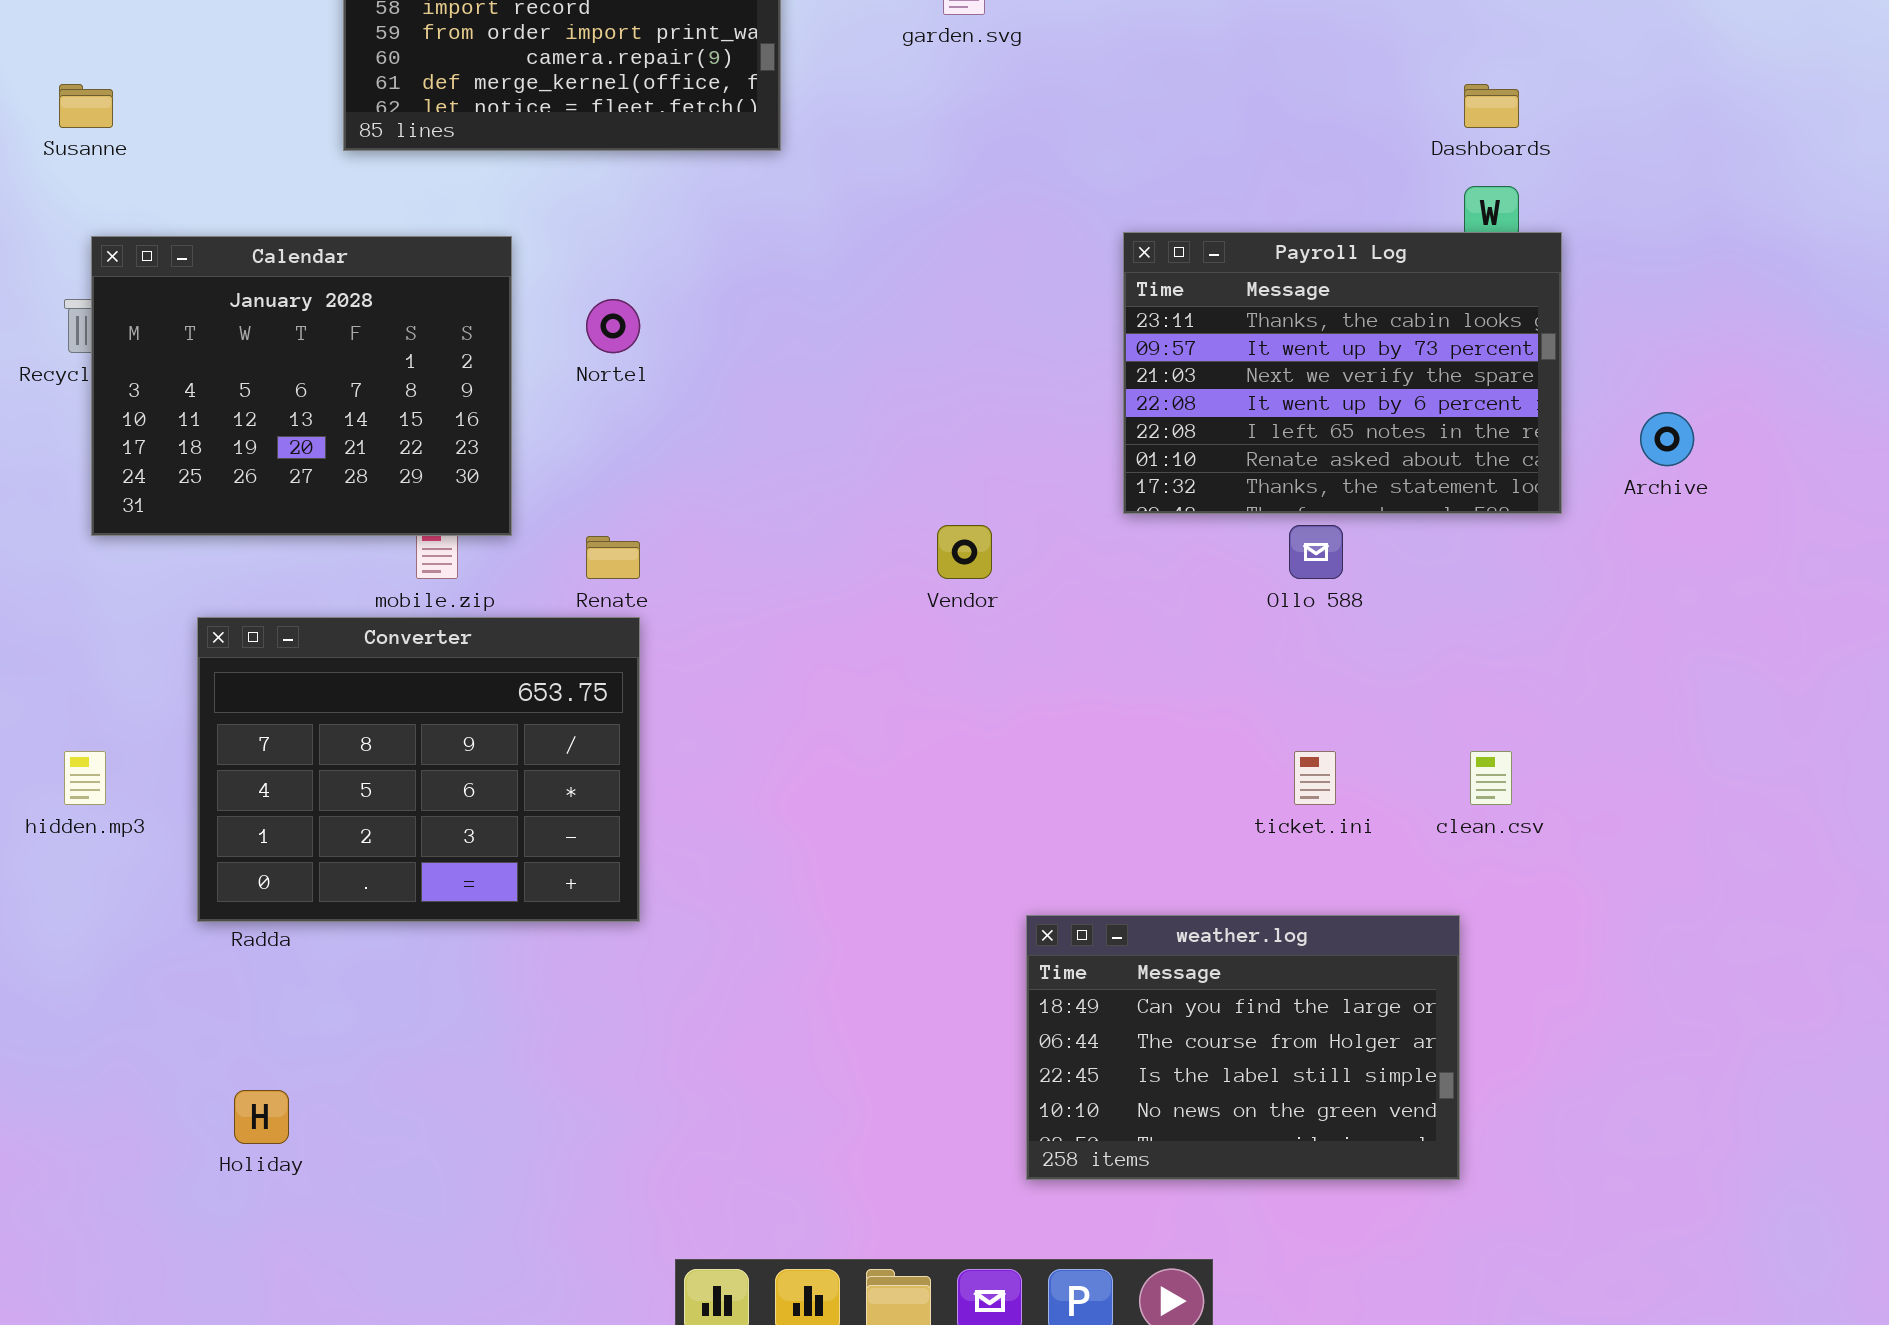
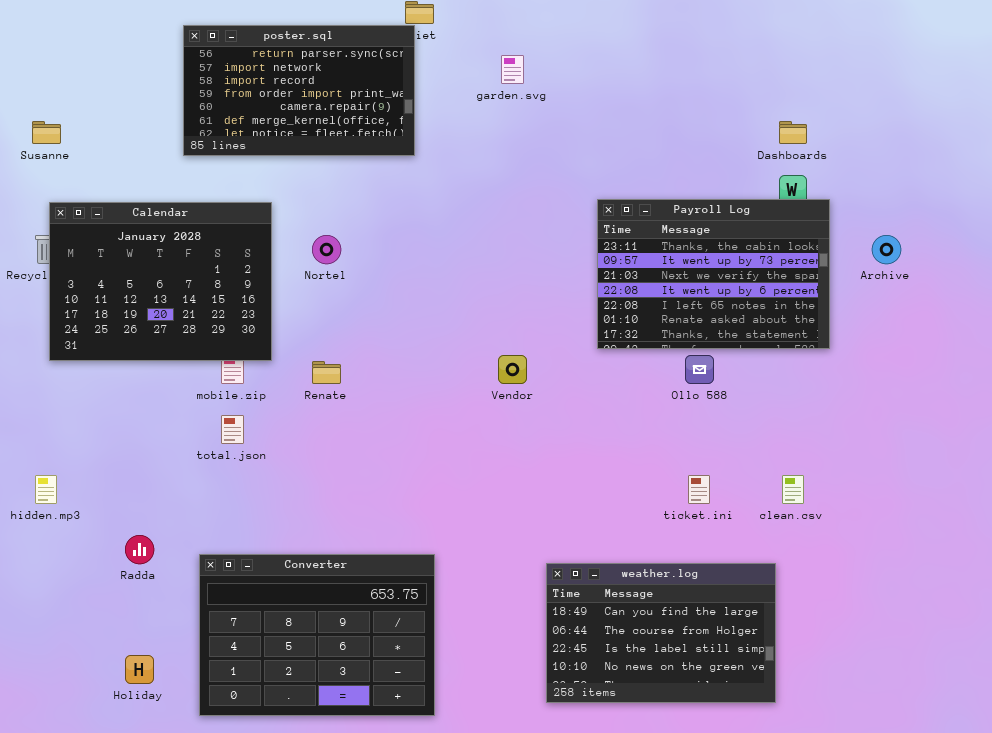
Archive: [1640,412,1694,466] -> [872,235,901,264], moved
Converter: [197,617,640,922] -> [199,554,435,716], moved

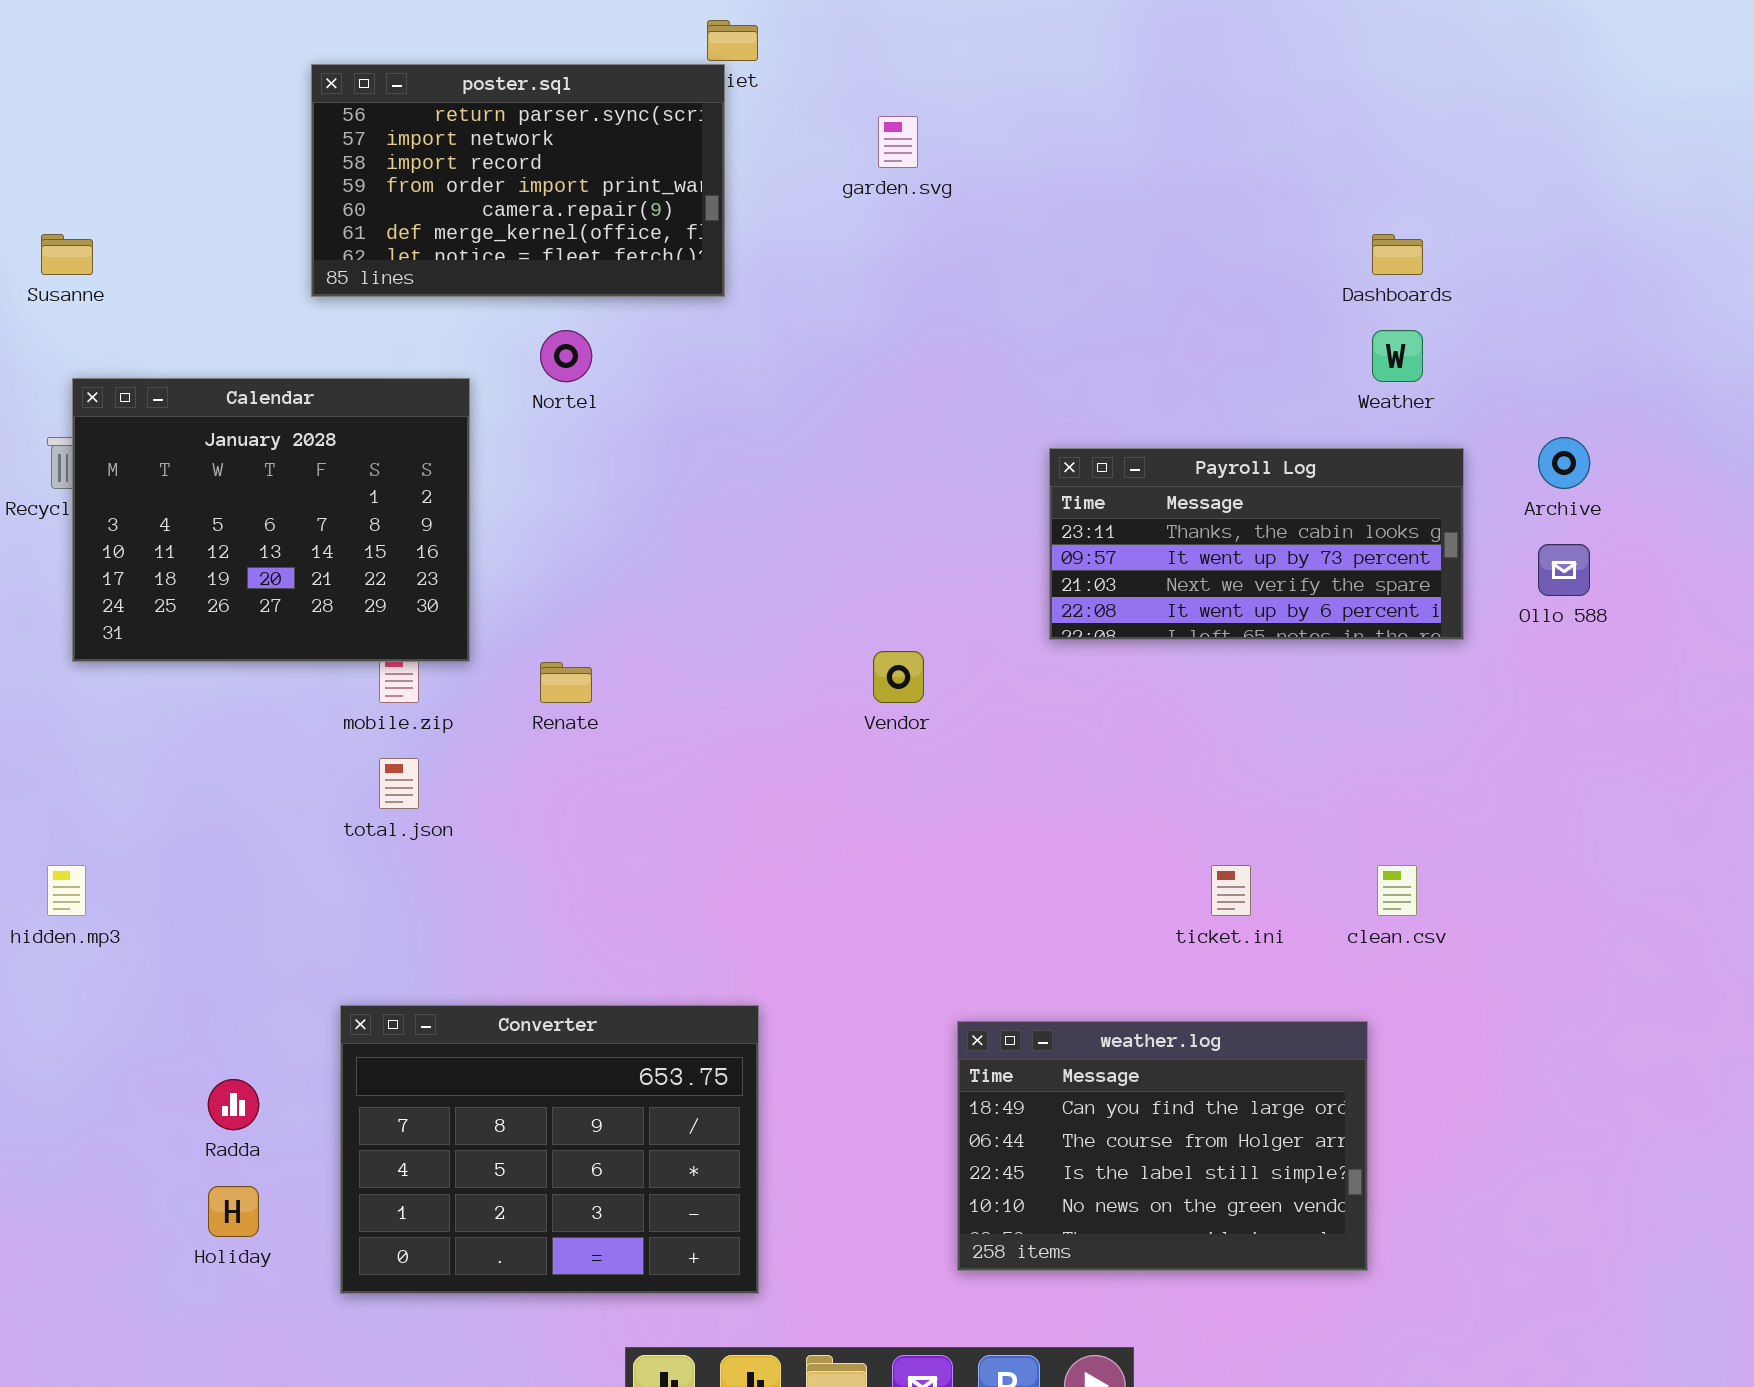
Payroll Log: [597,199,830,349] -> [1049,448,1464,640], resized
Nortel: [312,235,341,264] -> [540,330,592,382], moved
Ollo 588: [685,355,714,384] -> [1538,544,1590,596], moved
Radda: [125,535,154,564] -> [208,1079,259,1130], moved

